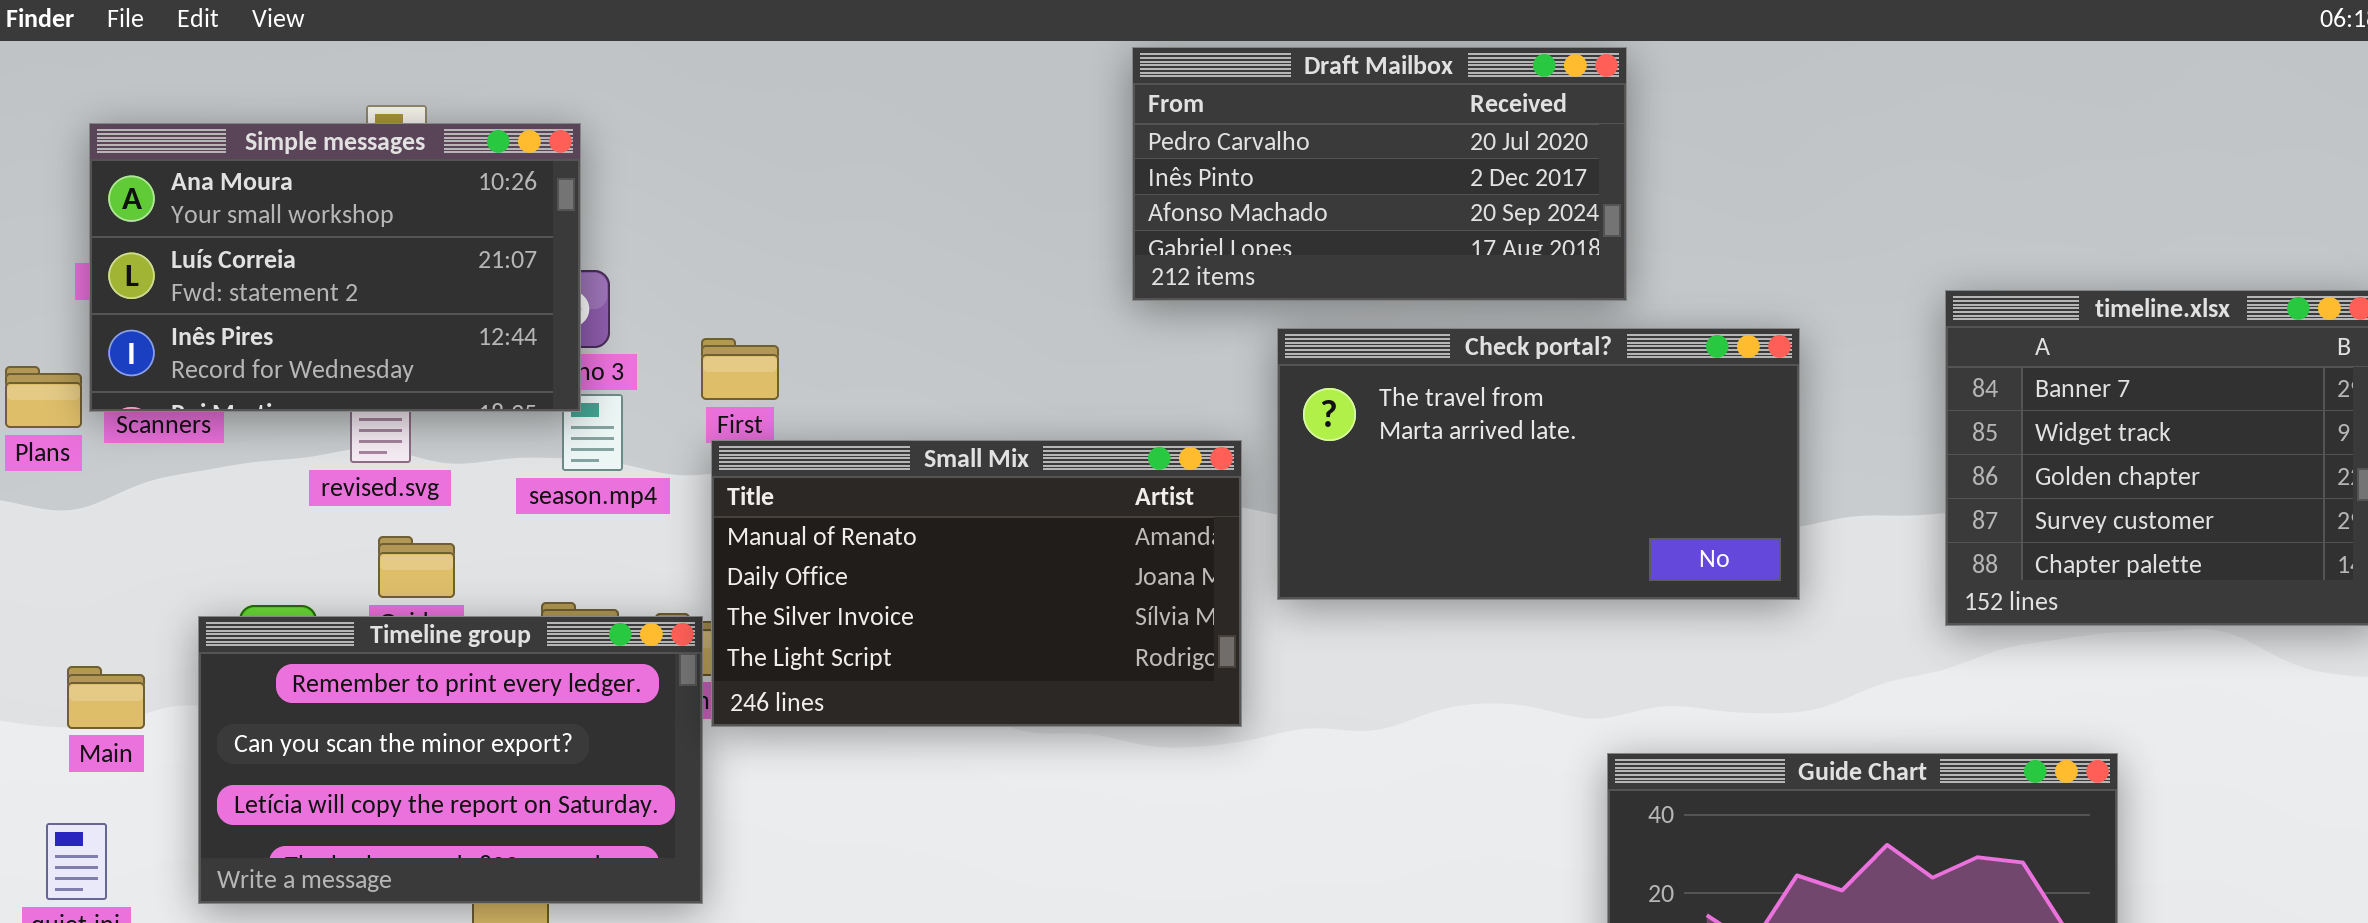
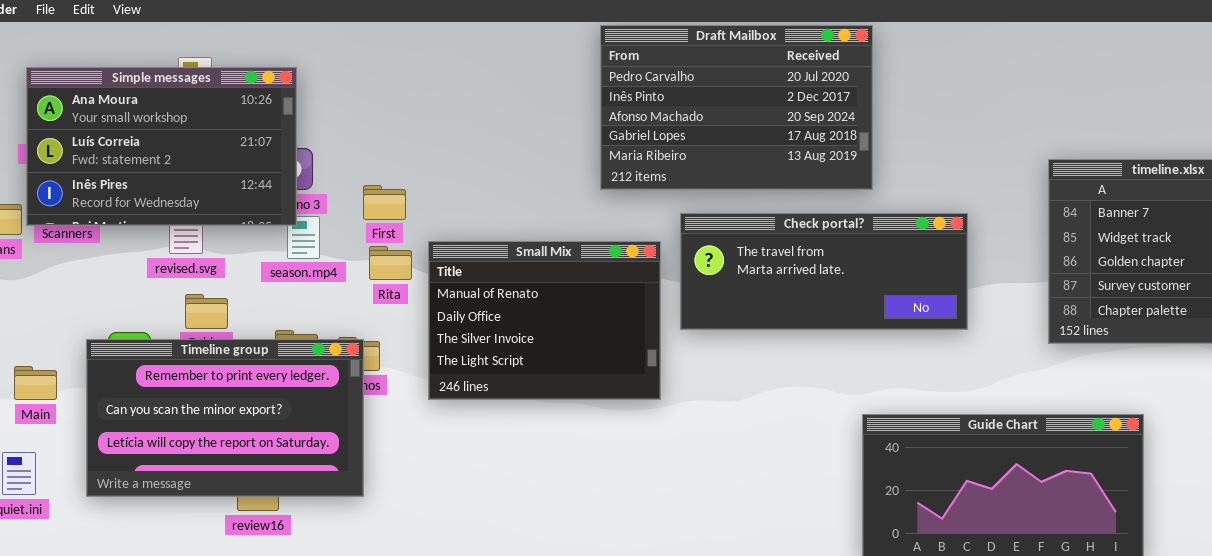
Draft Mailbox: [1132,47,1627,301] -> [600,25,873,190], resized
Check portal?: [1277,328,1800,600] -> [680,213,968,330], resized
Small Mix: [711,440,1242,727] -> [428,241,661,400], resized

